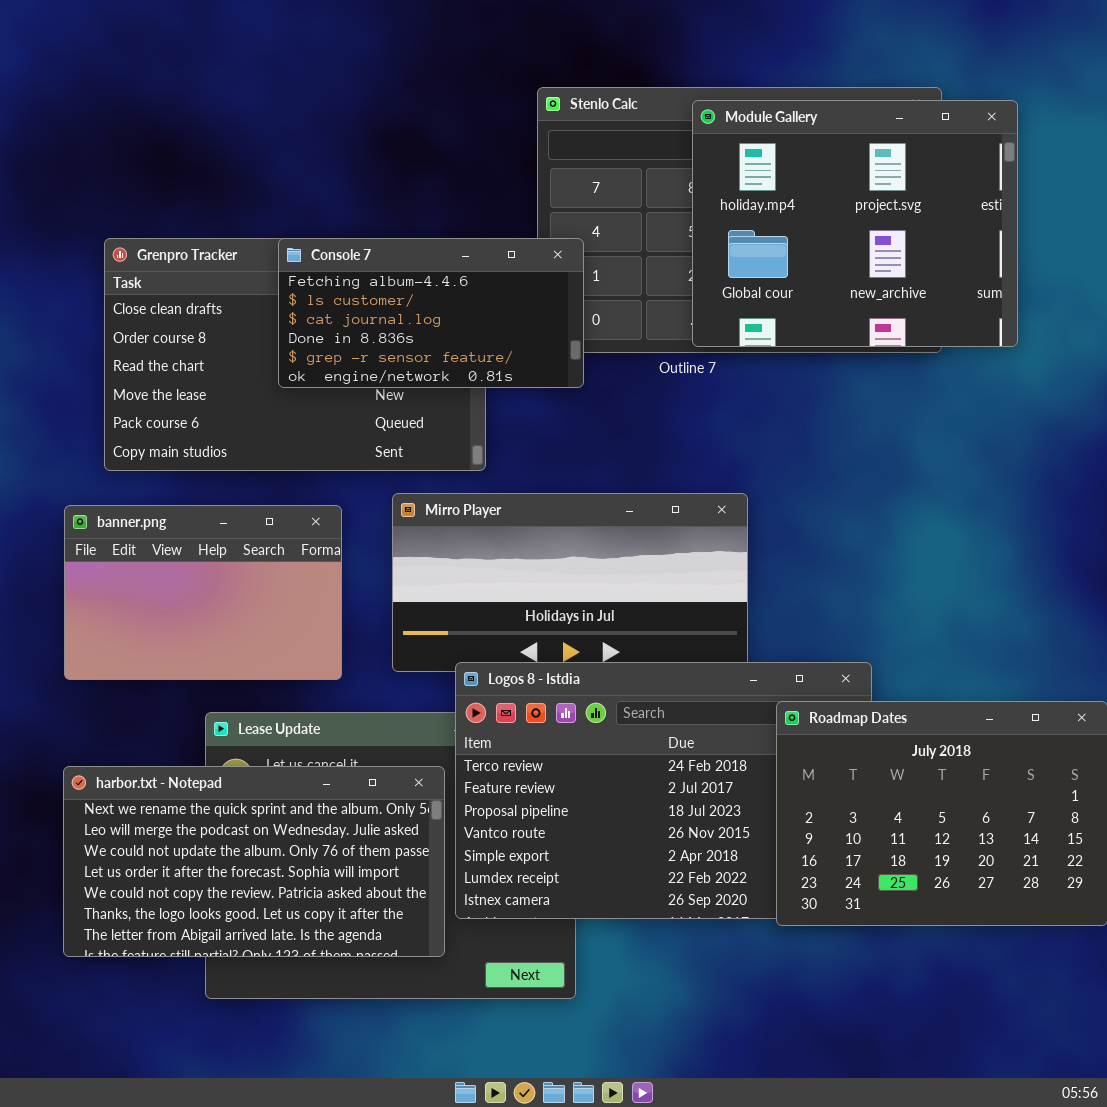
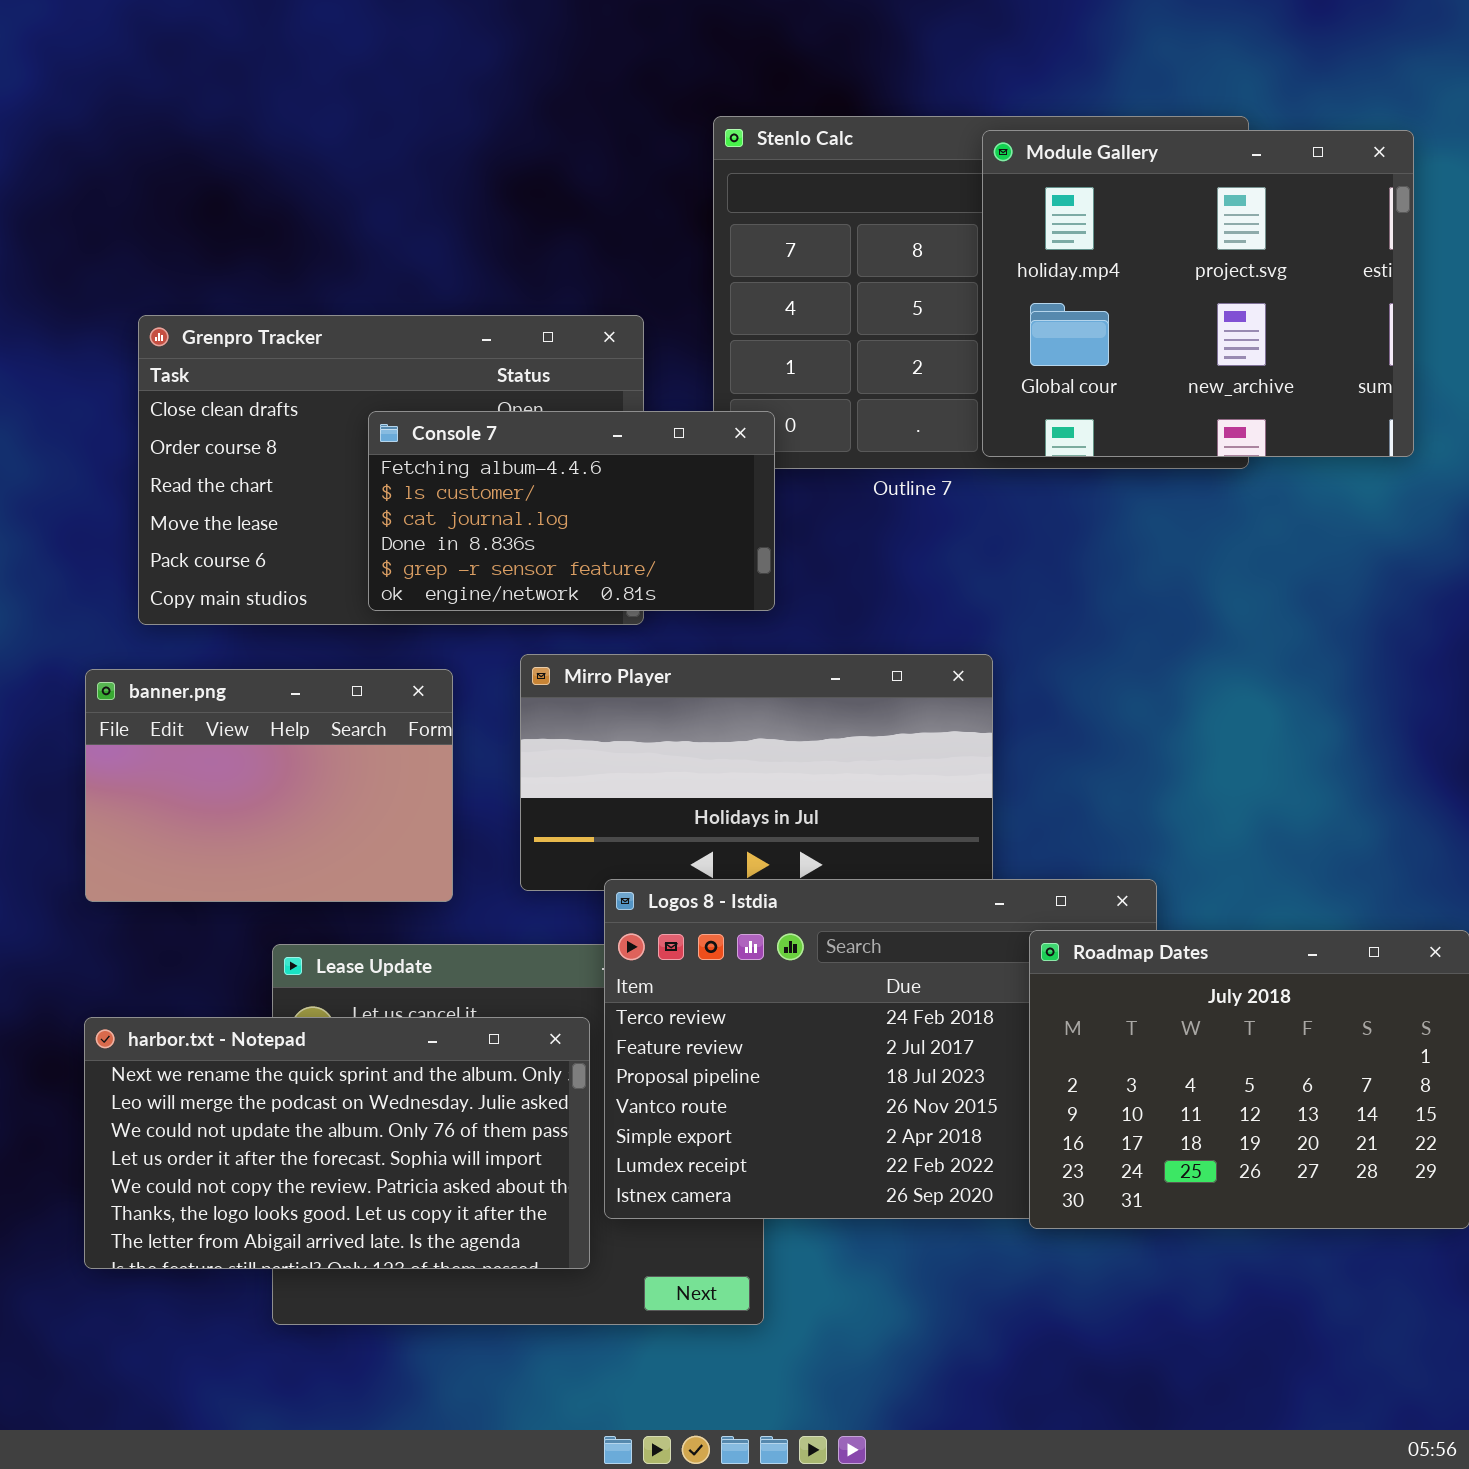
Module Gallery: [692,100,1018,347] -> [982,130,1414,457], moved
Console 7: [278,238,584,388] -> [368,411,775,611], moved

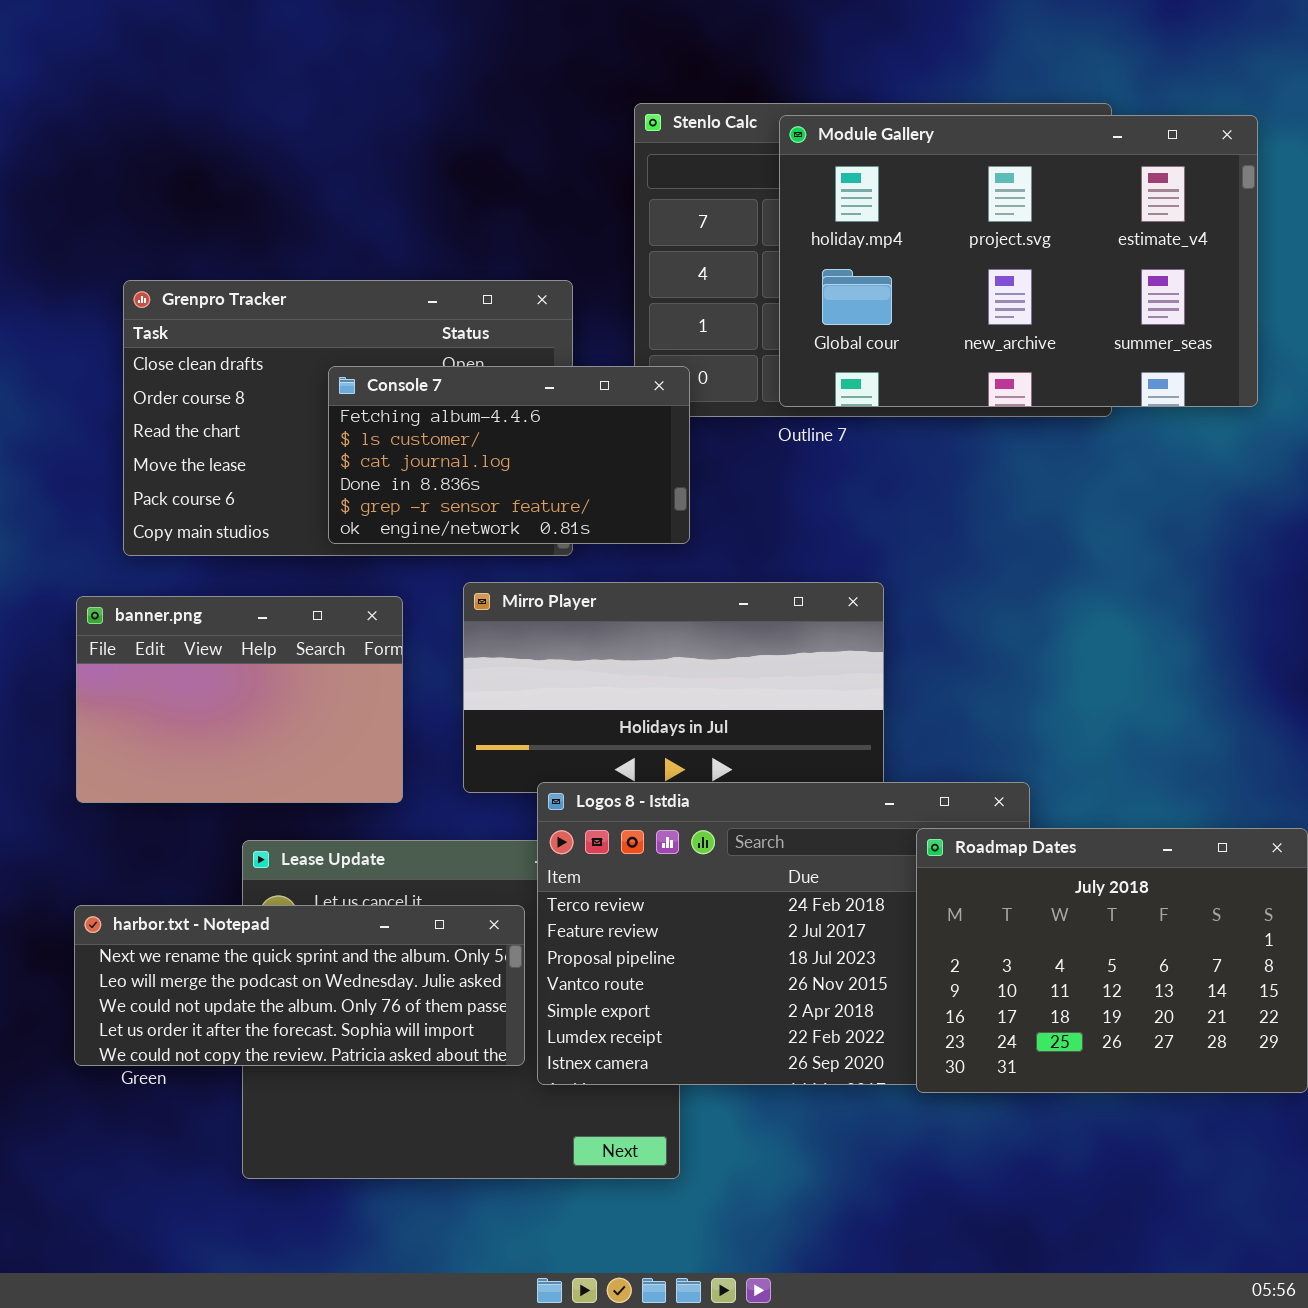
Module Gallery: [982,130,1414,457] -> [779,115,1258,407], resized
harbor.txt - Notepad: [84,1017,590,1269] -> [74,905,525,1066], resized

